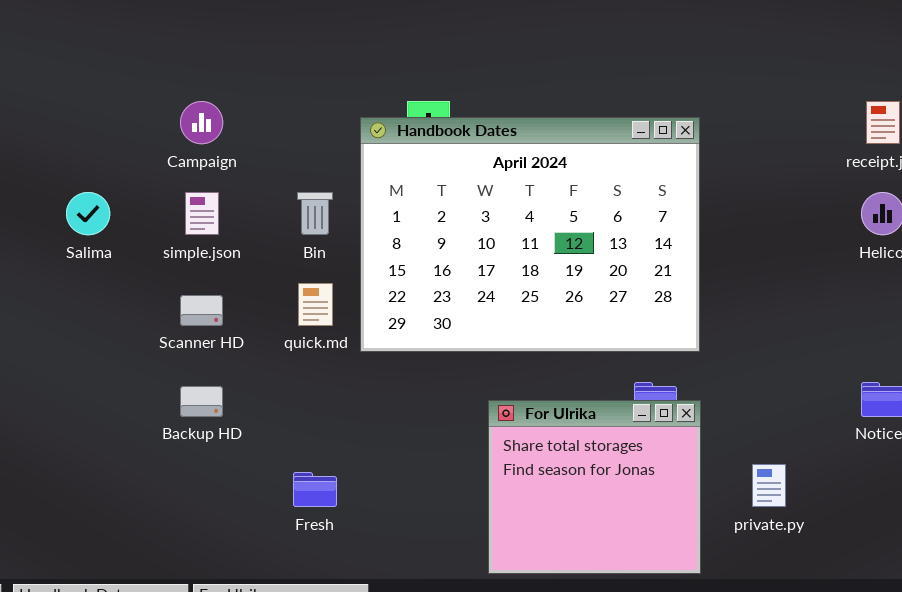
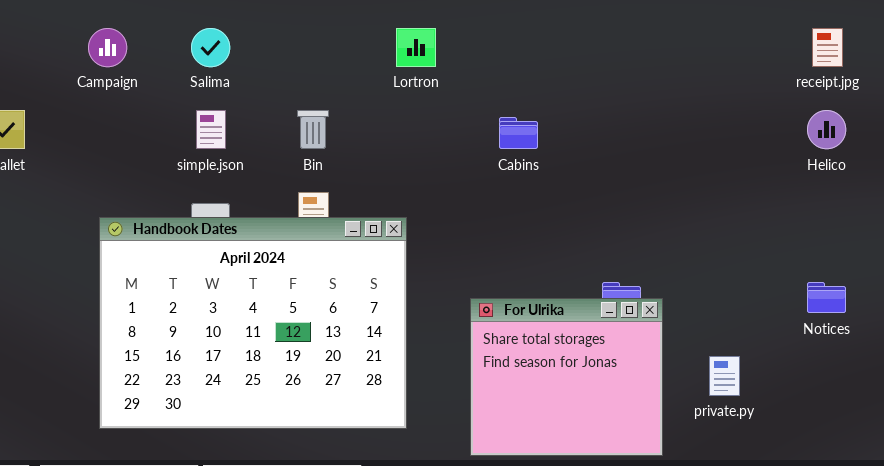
Campaign: [180,101,223,144] -> [88,28,127,67], moved
Handbook Dates: [360,117,700,352] -> [99,217,407,429], moved
Salima: [66,192,110,235] -> [191,28,230,67], moved

